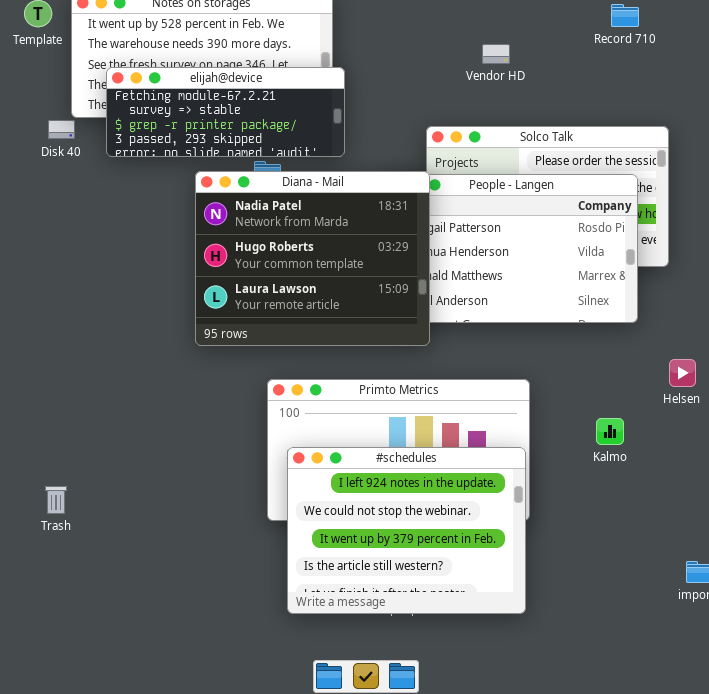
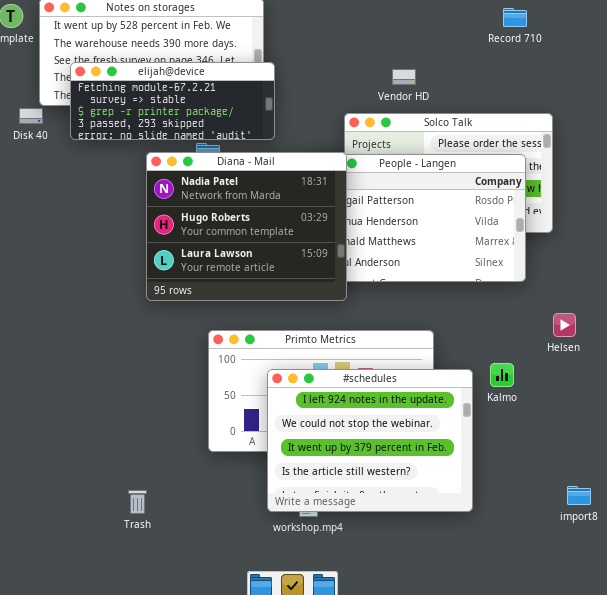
Vendor HD: [482,44,510,64] -> [392,69,416,85], moved
#schedules: [287,447,526,614] -> [267,369,473,512], moved
Trash: [45,486,67,514] -> [128,490,147,514], moved

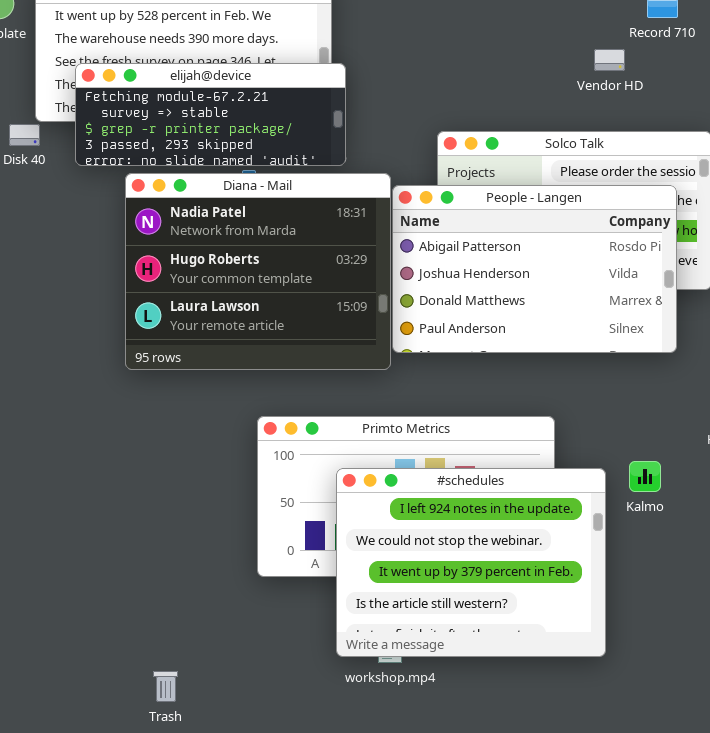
Vendor HD: [392,69,416,85] -> [594,49,625,71], moved
Diana - Mail: [146,152,347,301] -> [125,173,391,370], moved
Trash: [128,490,147,514] -> [153,671,178,702], moved

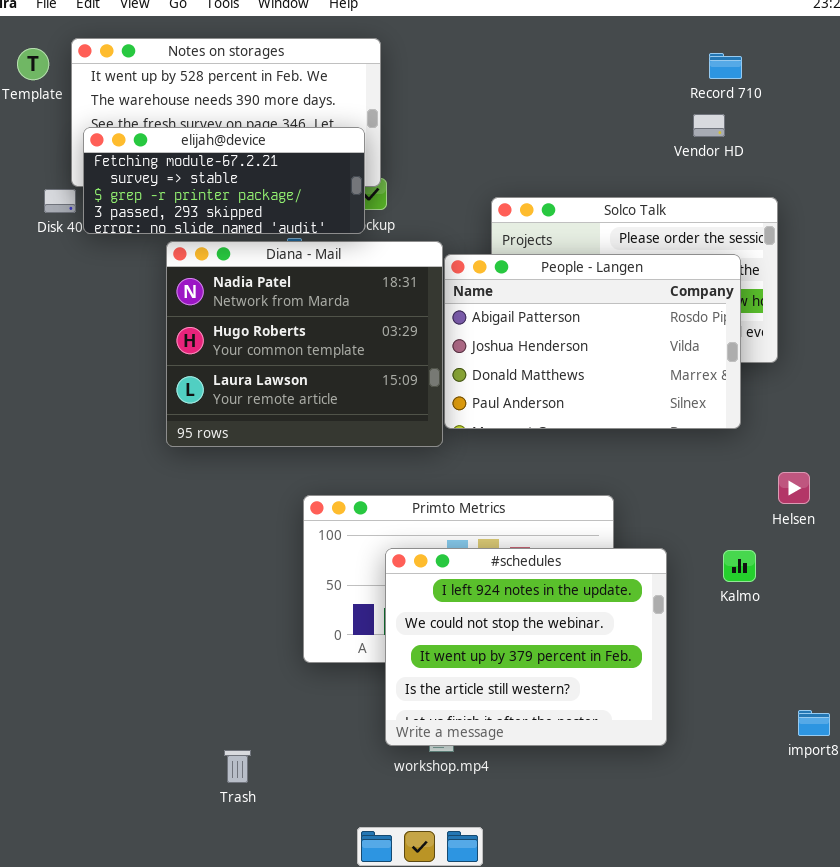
Vendor HD: [594,49,625,71] -> [693,114,725,137], moved
elijah@device: [75,63,346,166] -> [83,127,365,234], moved
Kalmo: [629,461,661,492] -> [723,550,756,582], moved
Trash: [153,671,178,702] -> [224,750,251,783], moved

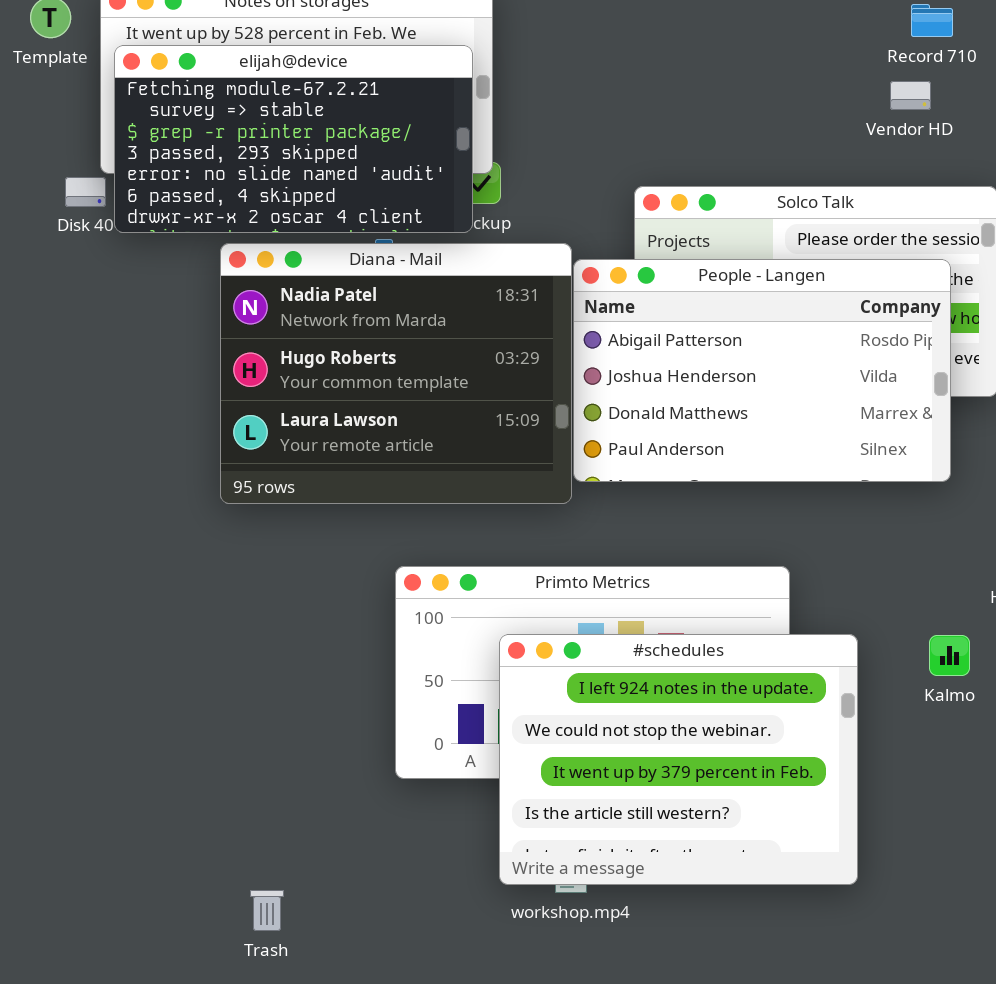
elijah@device: [83,127,365,234] -> [114,45,473,233], resized
Trash: [224,750,251,783] -> [250,890,284,931], moved

